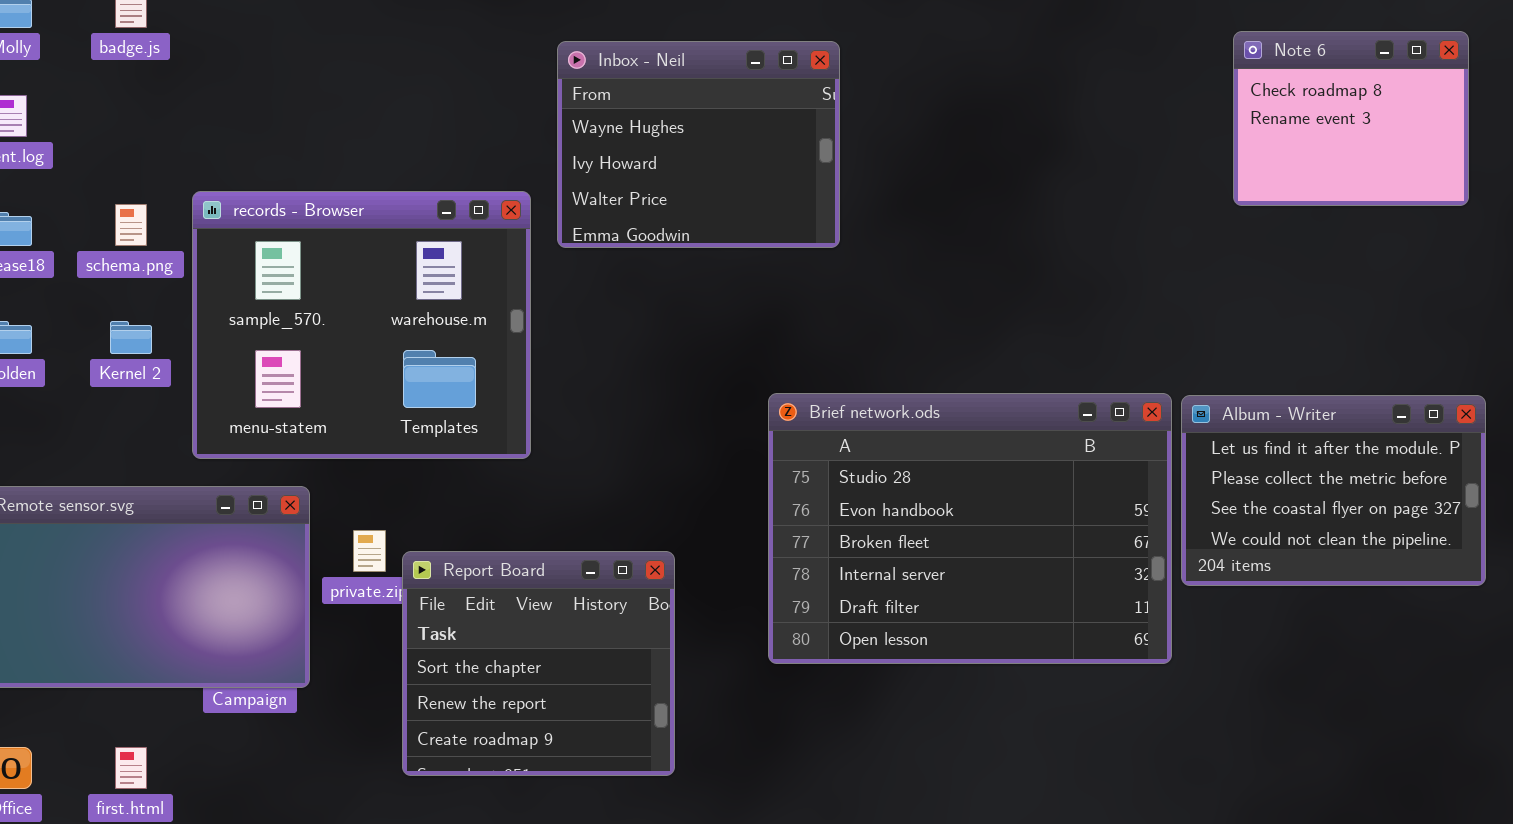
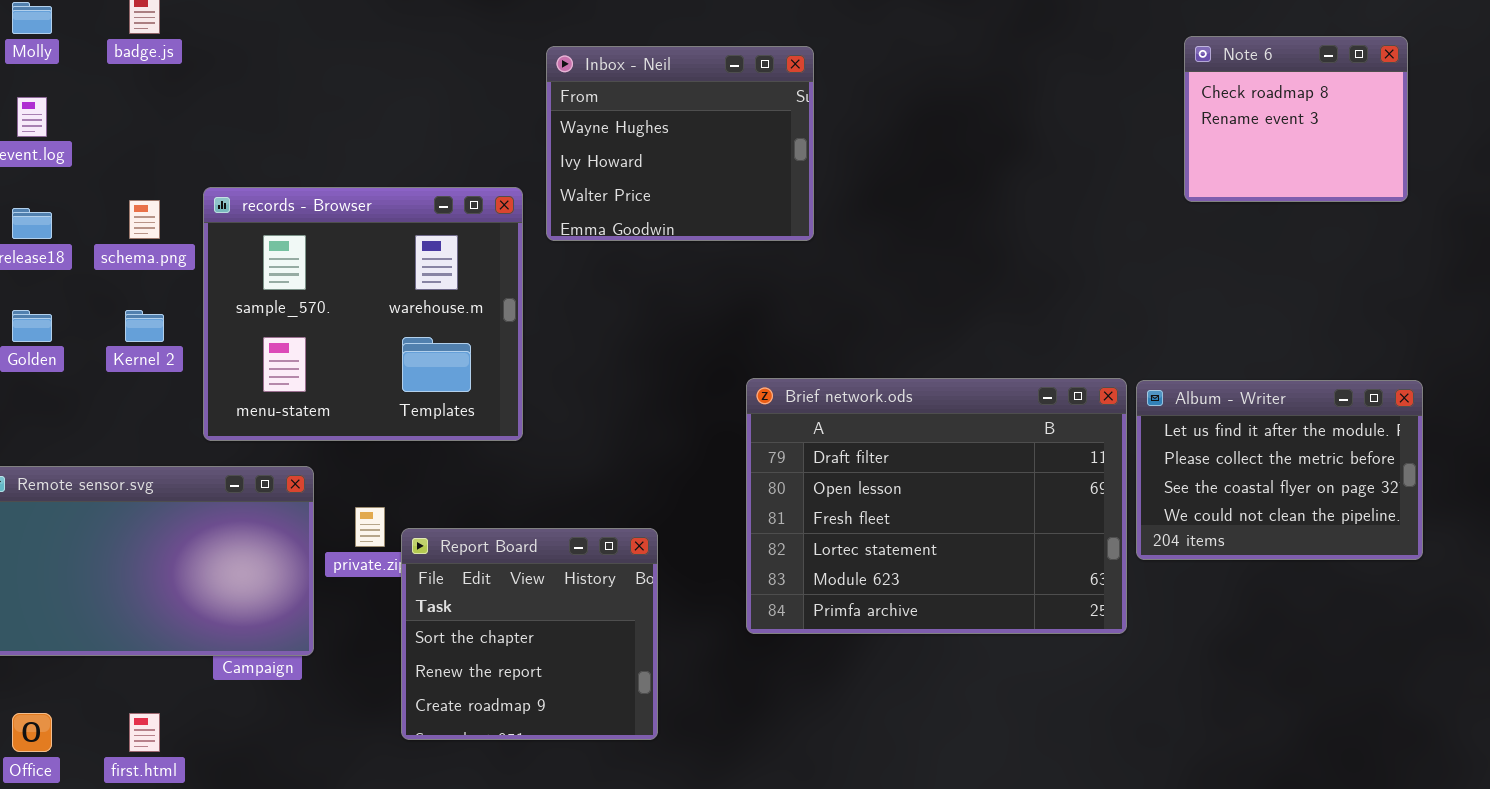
Brief network.ods: [768,393,1172,664] -> [746,378,1127,634], scrolled down 4 rows

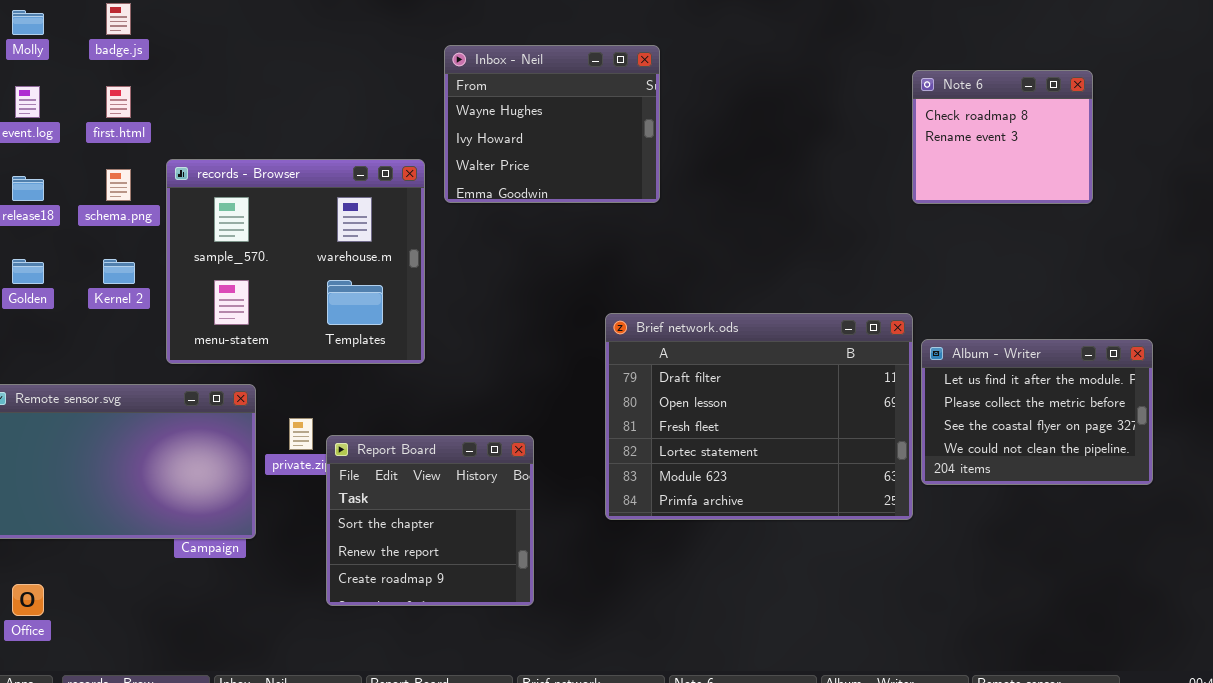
Note 6: [1184,36,1408,202] -> [912,70,1093,204], moved
Album - Writer: [1136,380,1423,560] -> [921,339,1153,485], moved
first.html: [129,713,160,752] -> [106,86,131,118], moved

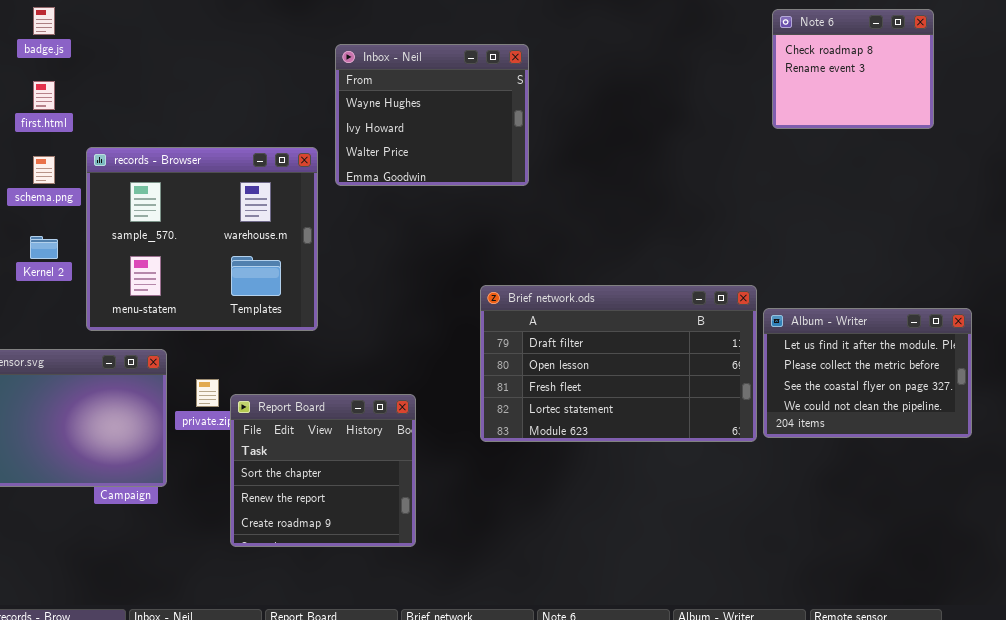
Note 6: [912,70,1093,204] -> [772,9,934,129], moved
Brief network.ods: [605,313,913,520] -> [480,285,757,442], resized

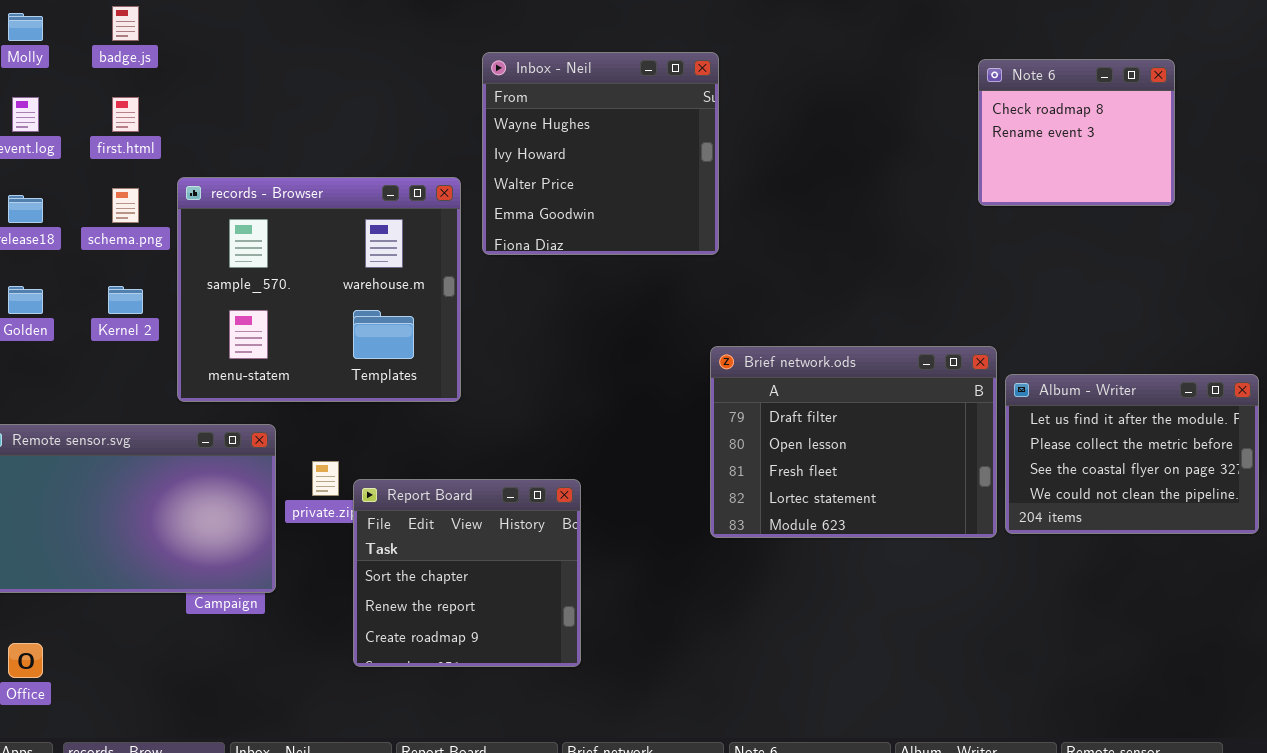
Note 6: [772,9,934,129] -> [978,59,1175,206], moved
Inbox - Neil: [335,44,529,186] -> [482,52,719,255], resized
Brief network.ods: [480,285,757,442] -> [710,346,997,538], resized

